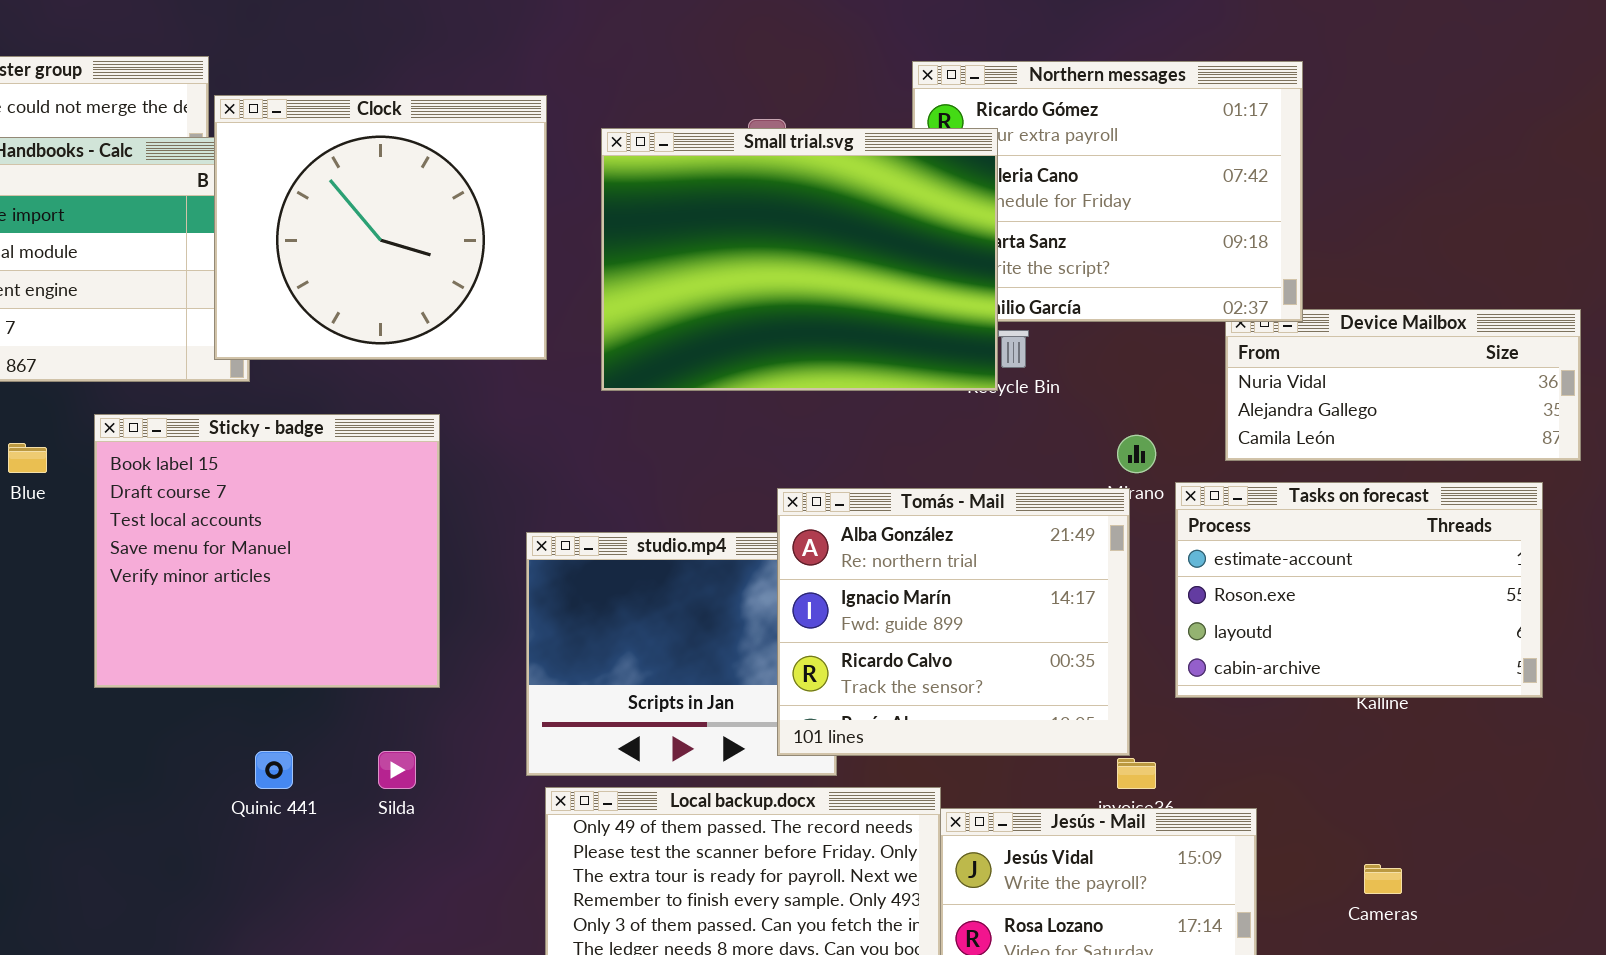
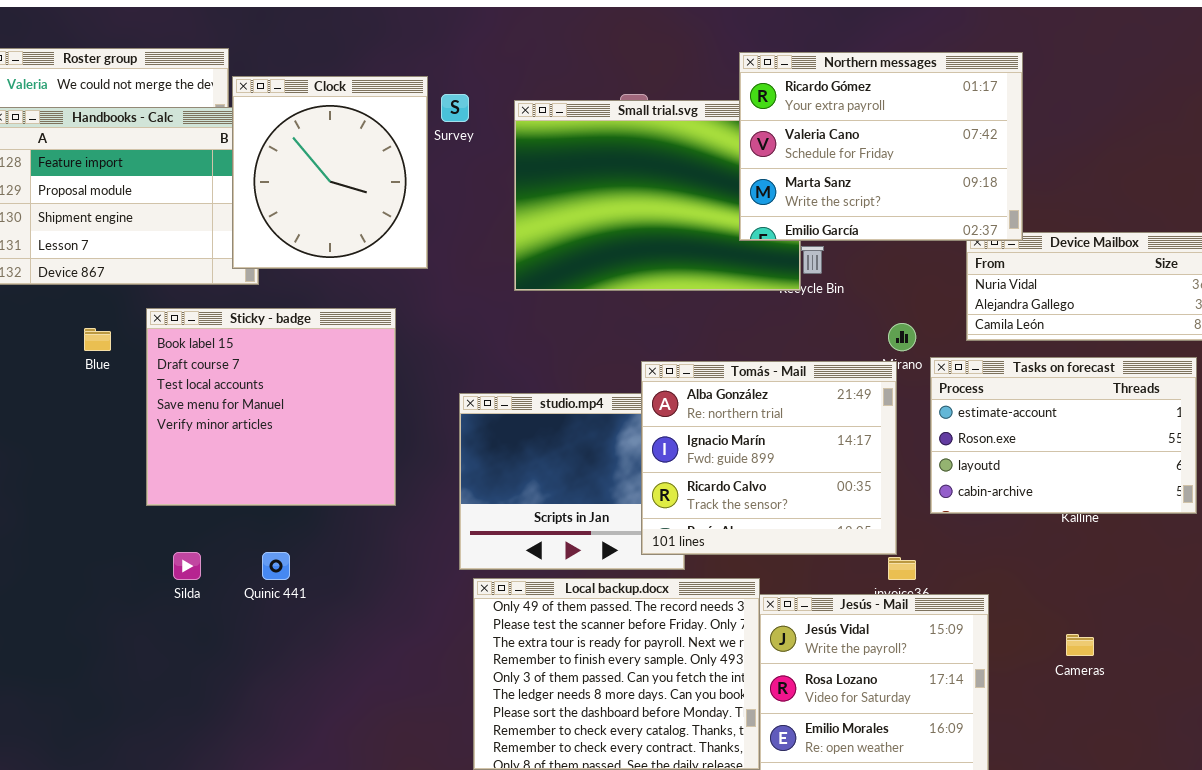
Northern messages: [912,61,1303,322] -> [739,52,1023,241], raised
Clock: [214,95,547,360] -> [232,76,428,269], resized
Silda: [378,751,416,789] -> [173,552,201,580], moved

